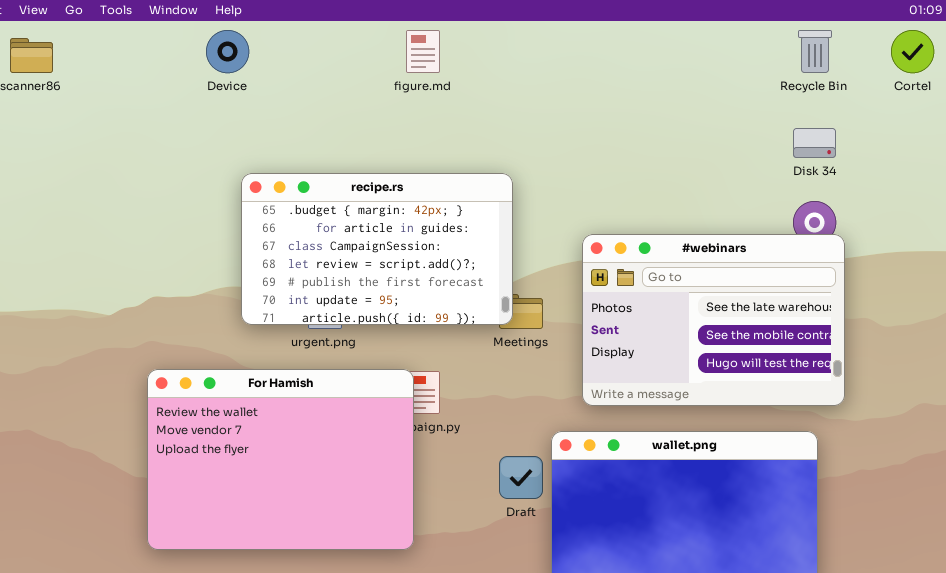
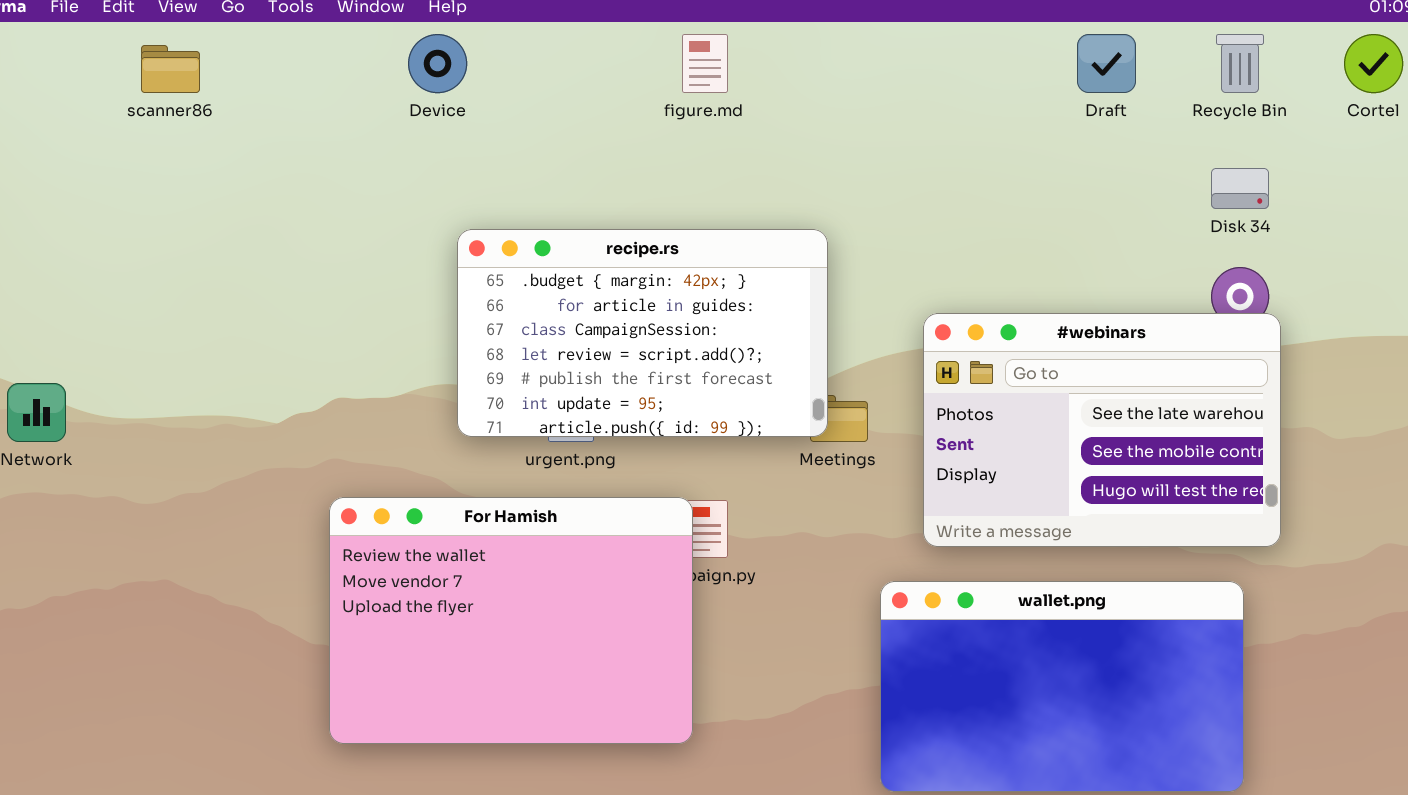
Draft: [499,456,543,499] -> [1077,34,1136,93], moved

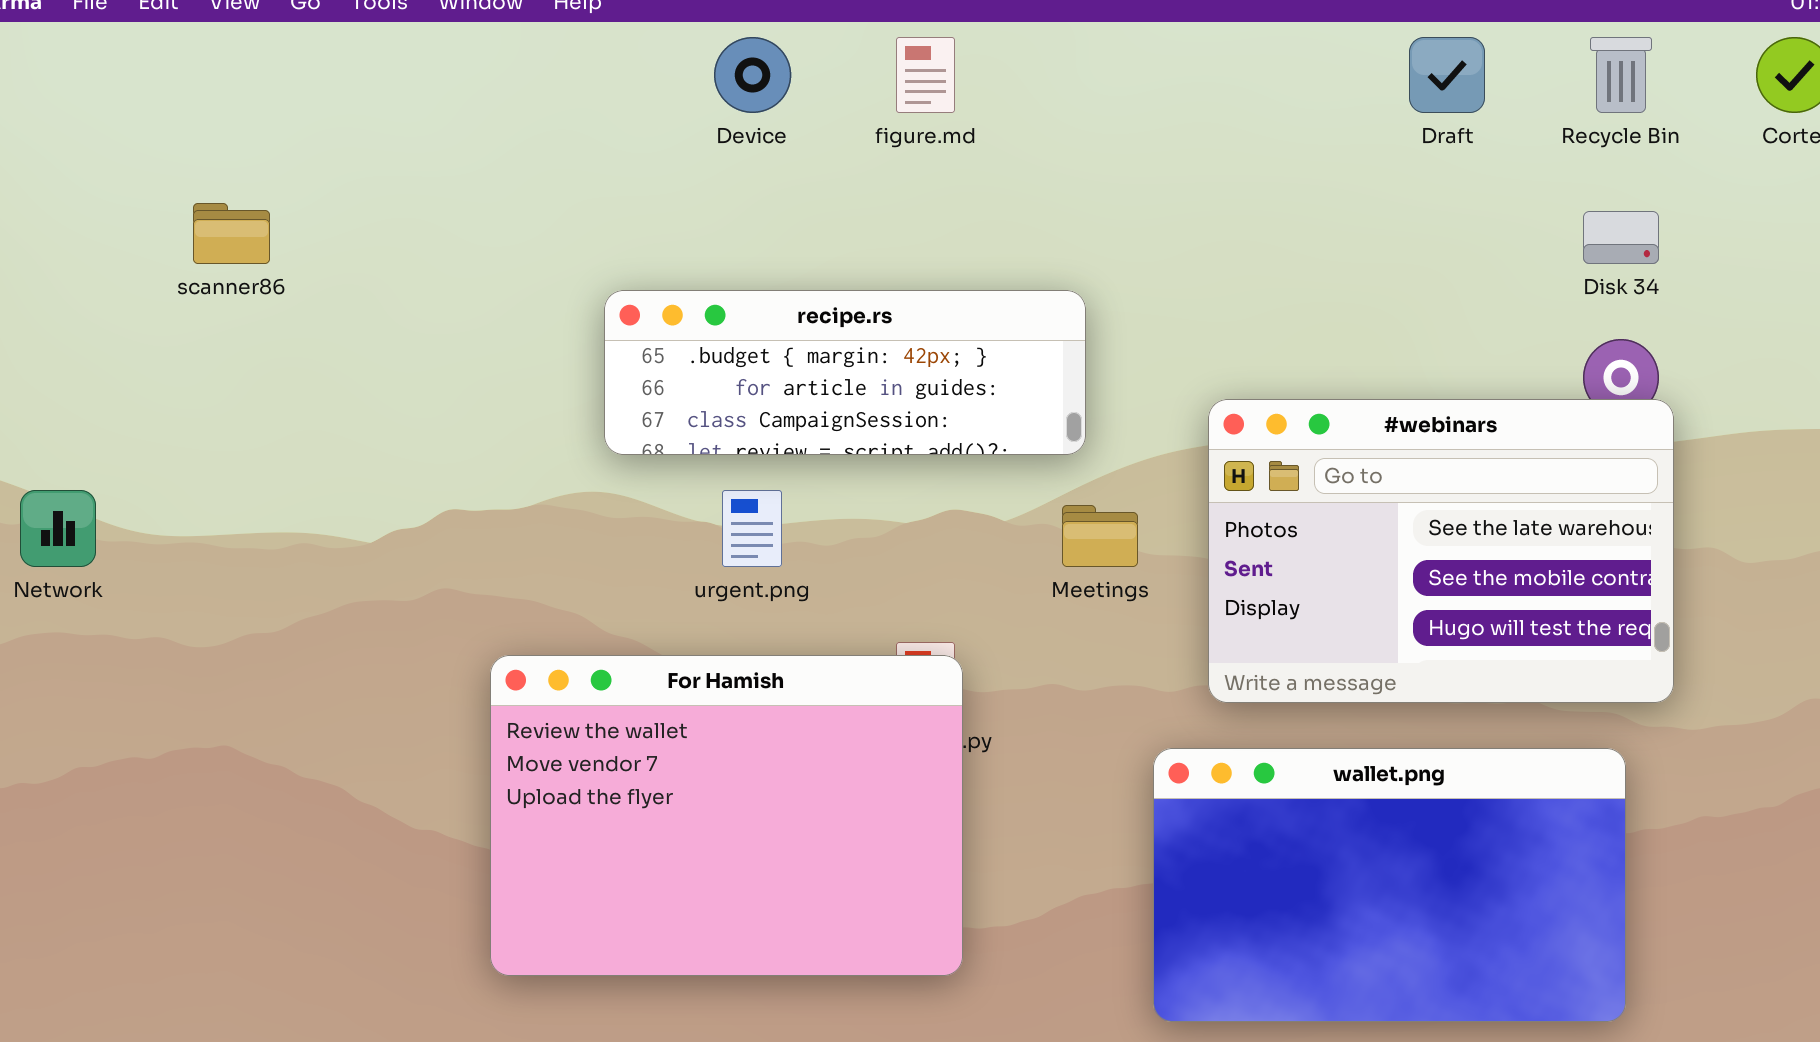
Device: [408,34,467,93] -> [714,37,791,113], moved
scanner86: [141,45,200,93] -> [193,203,270,264], moved
recipe.rs: [457,229,828,437] -> [604,290,1086,455], resized
For Hamish: [329,497,693,744] -> [490,655,963,976], moved

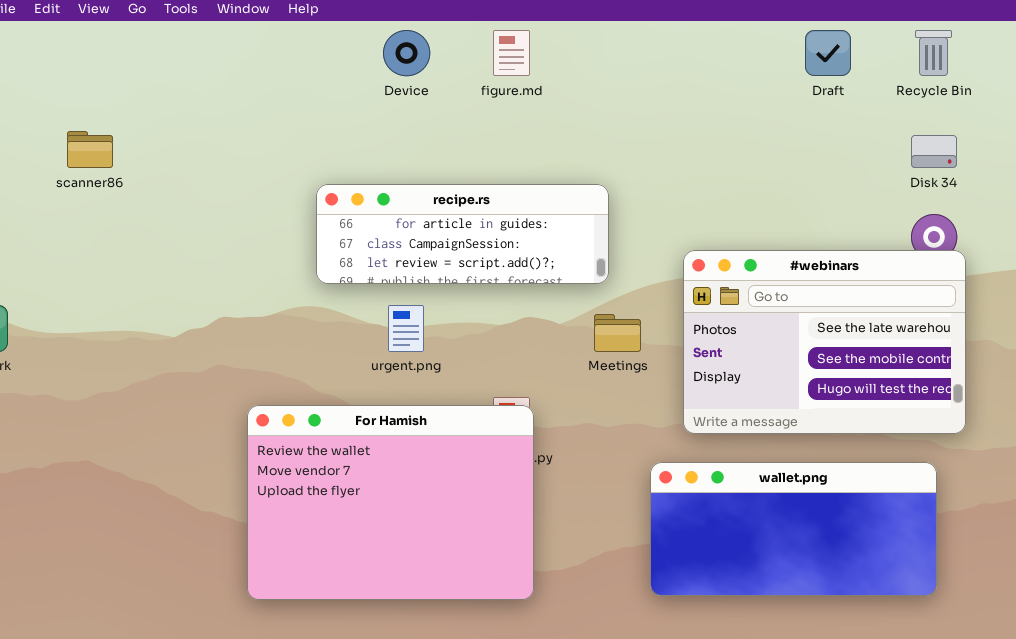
recipe.rs: [604,290,1086,455] -> [316,184,609,284], scrolled down 1 row
wallet.png: [1153,748,1626,1022] -> [650,462,937,596], resized

